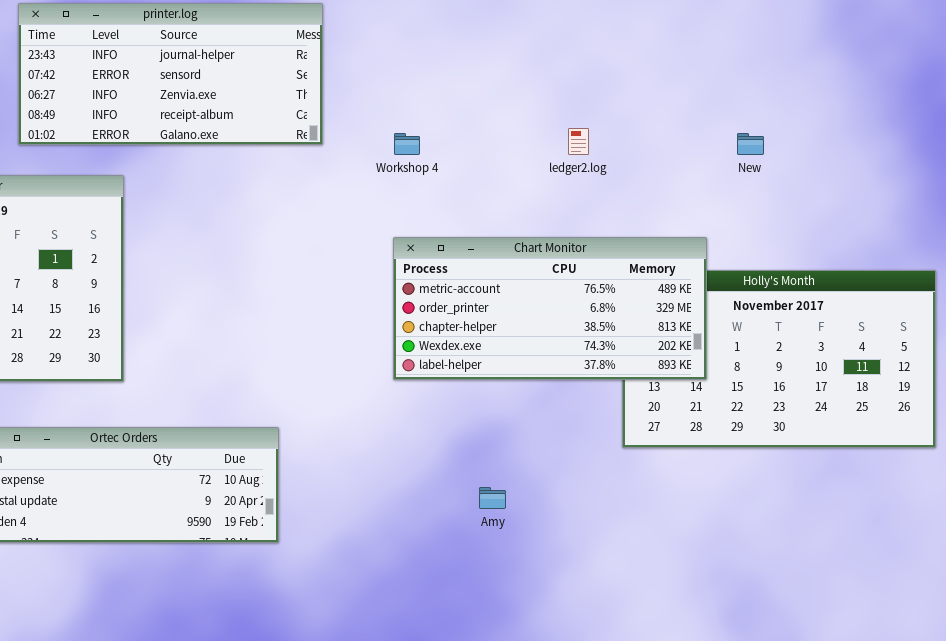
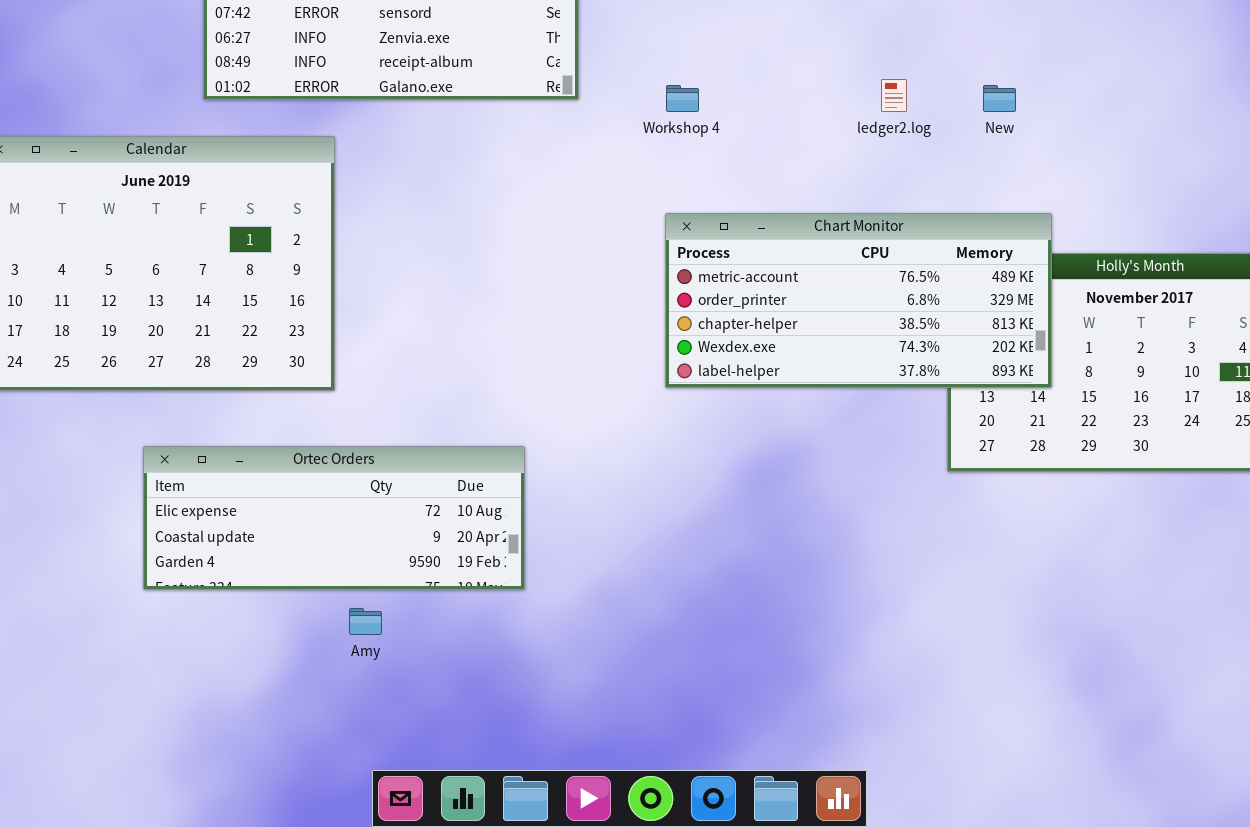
New: [737,133,764,155] -> [983,85,1016,112], moved
Amy: [479,487,506,509] -> [349,608,382,635], moved

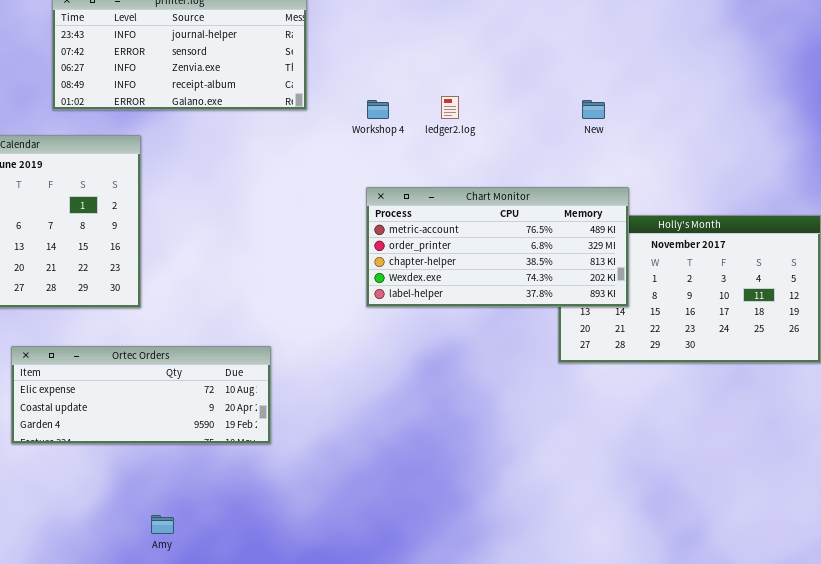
ledger2.log: [881,79,907,112] -> [441,96,459,119], moved
Amy: [349,608,382,635] -> [151,515,174,534], moved

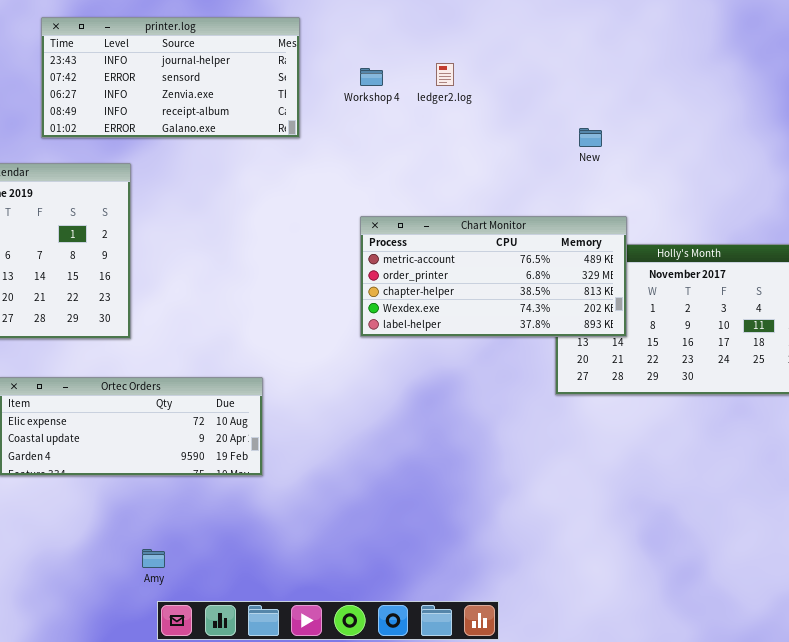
ledger2.log: [441,96,459,119] -> [436,63,454,86], moved
Workshop 4: [367,100,389,119] -> [360,68,383,86], moved

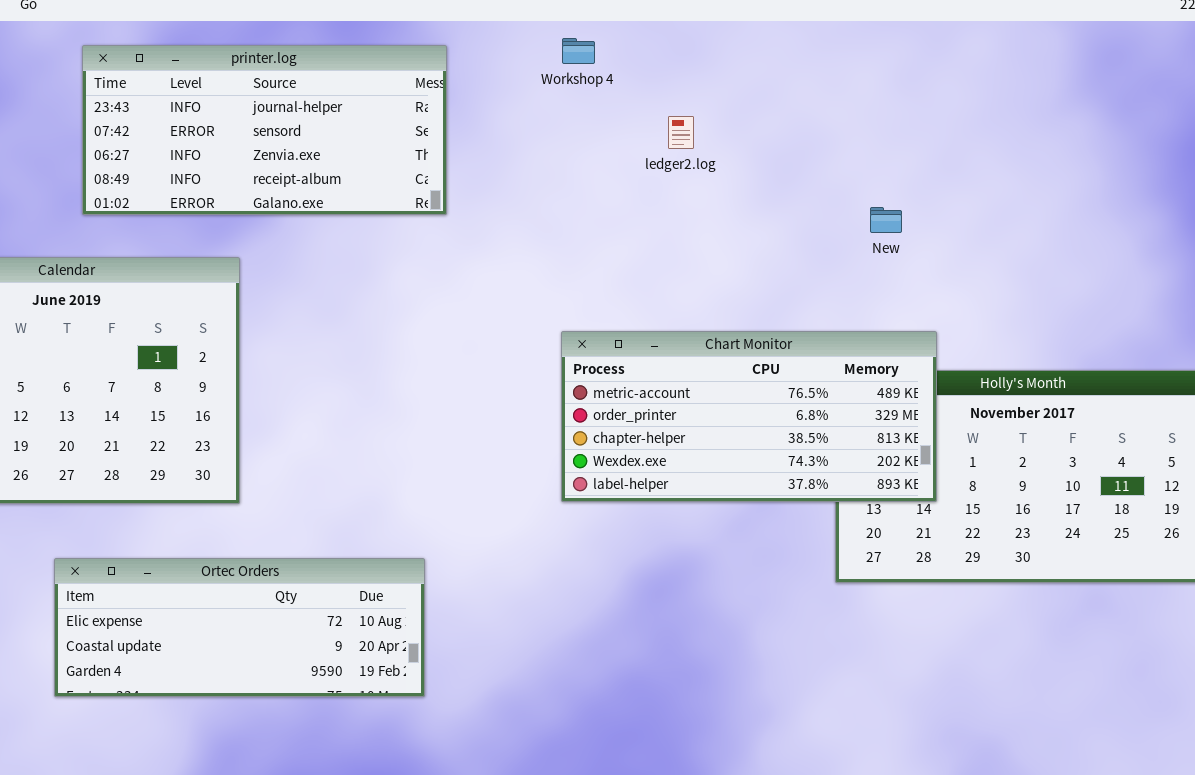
printer.log: [41,17,300,138] -> [82,45,447,215], moved
Workshop 4: [360,68,383,86] -> [562,38,595,64], moved

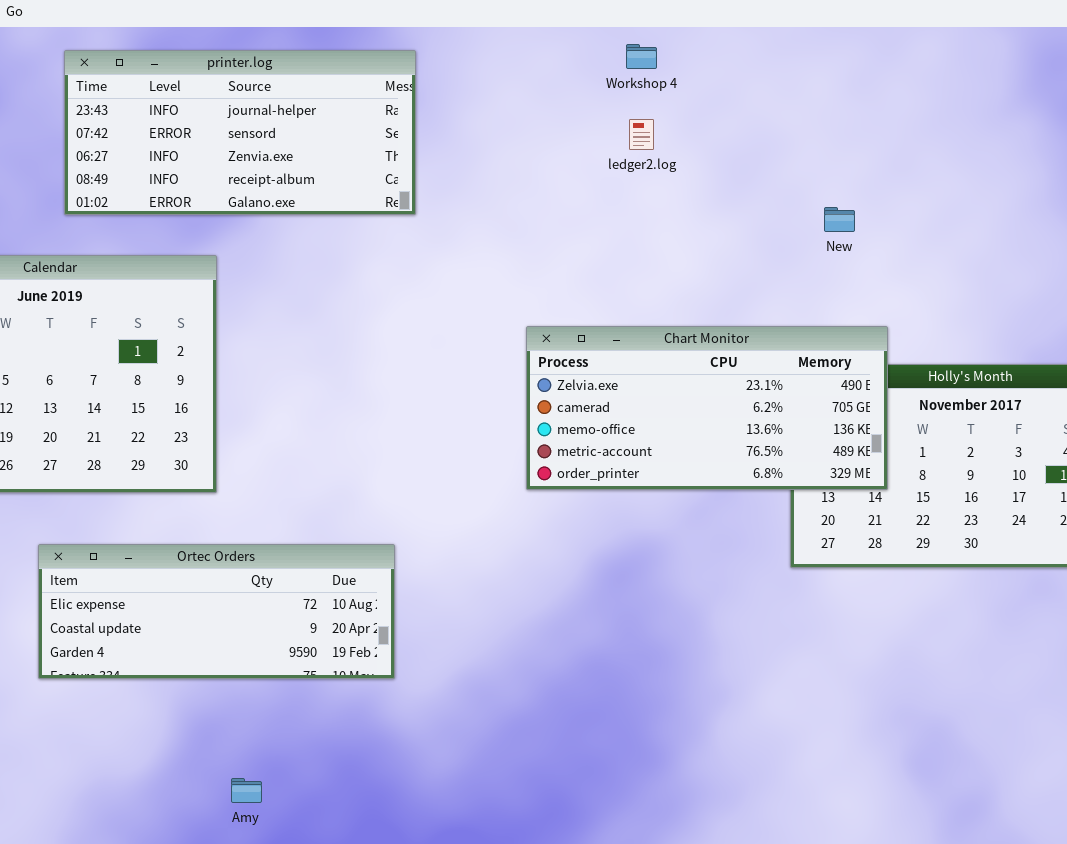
Workshop 4: [562,38,595,64] -> [626,44,657,69], moved
Chart Monitor: [561,331,937,502] -> [526,326,888,490], scrolled up 3 rows

